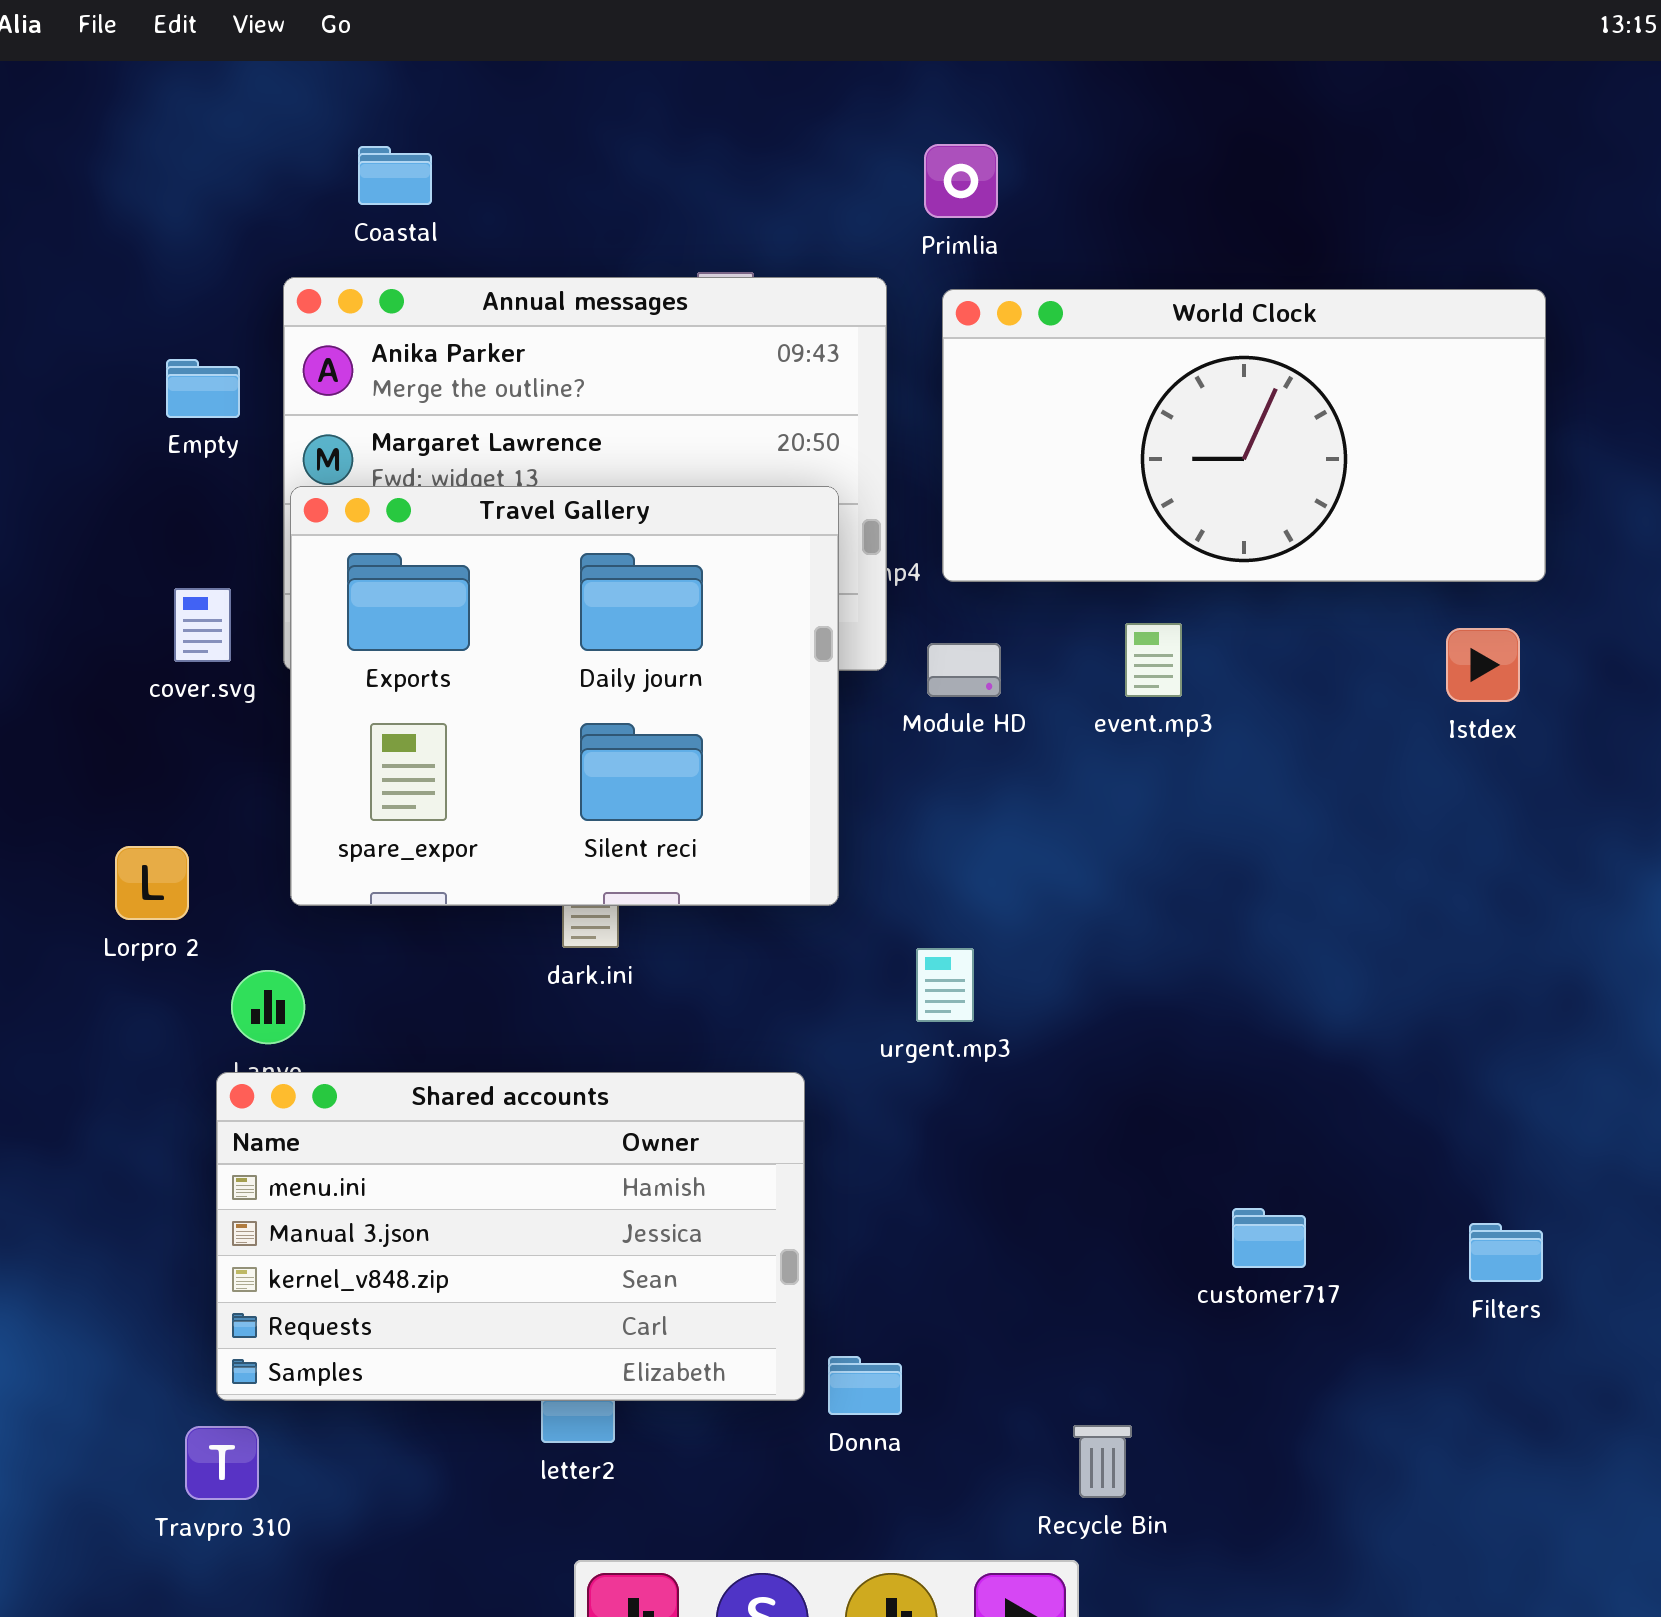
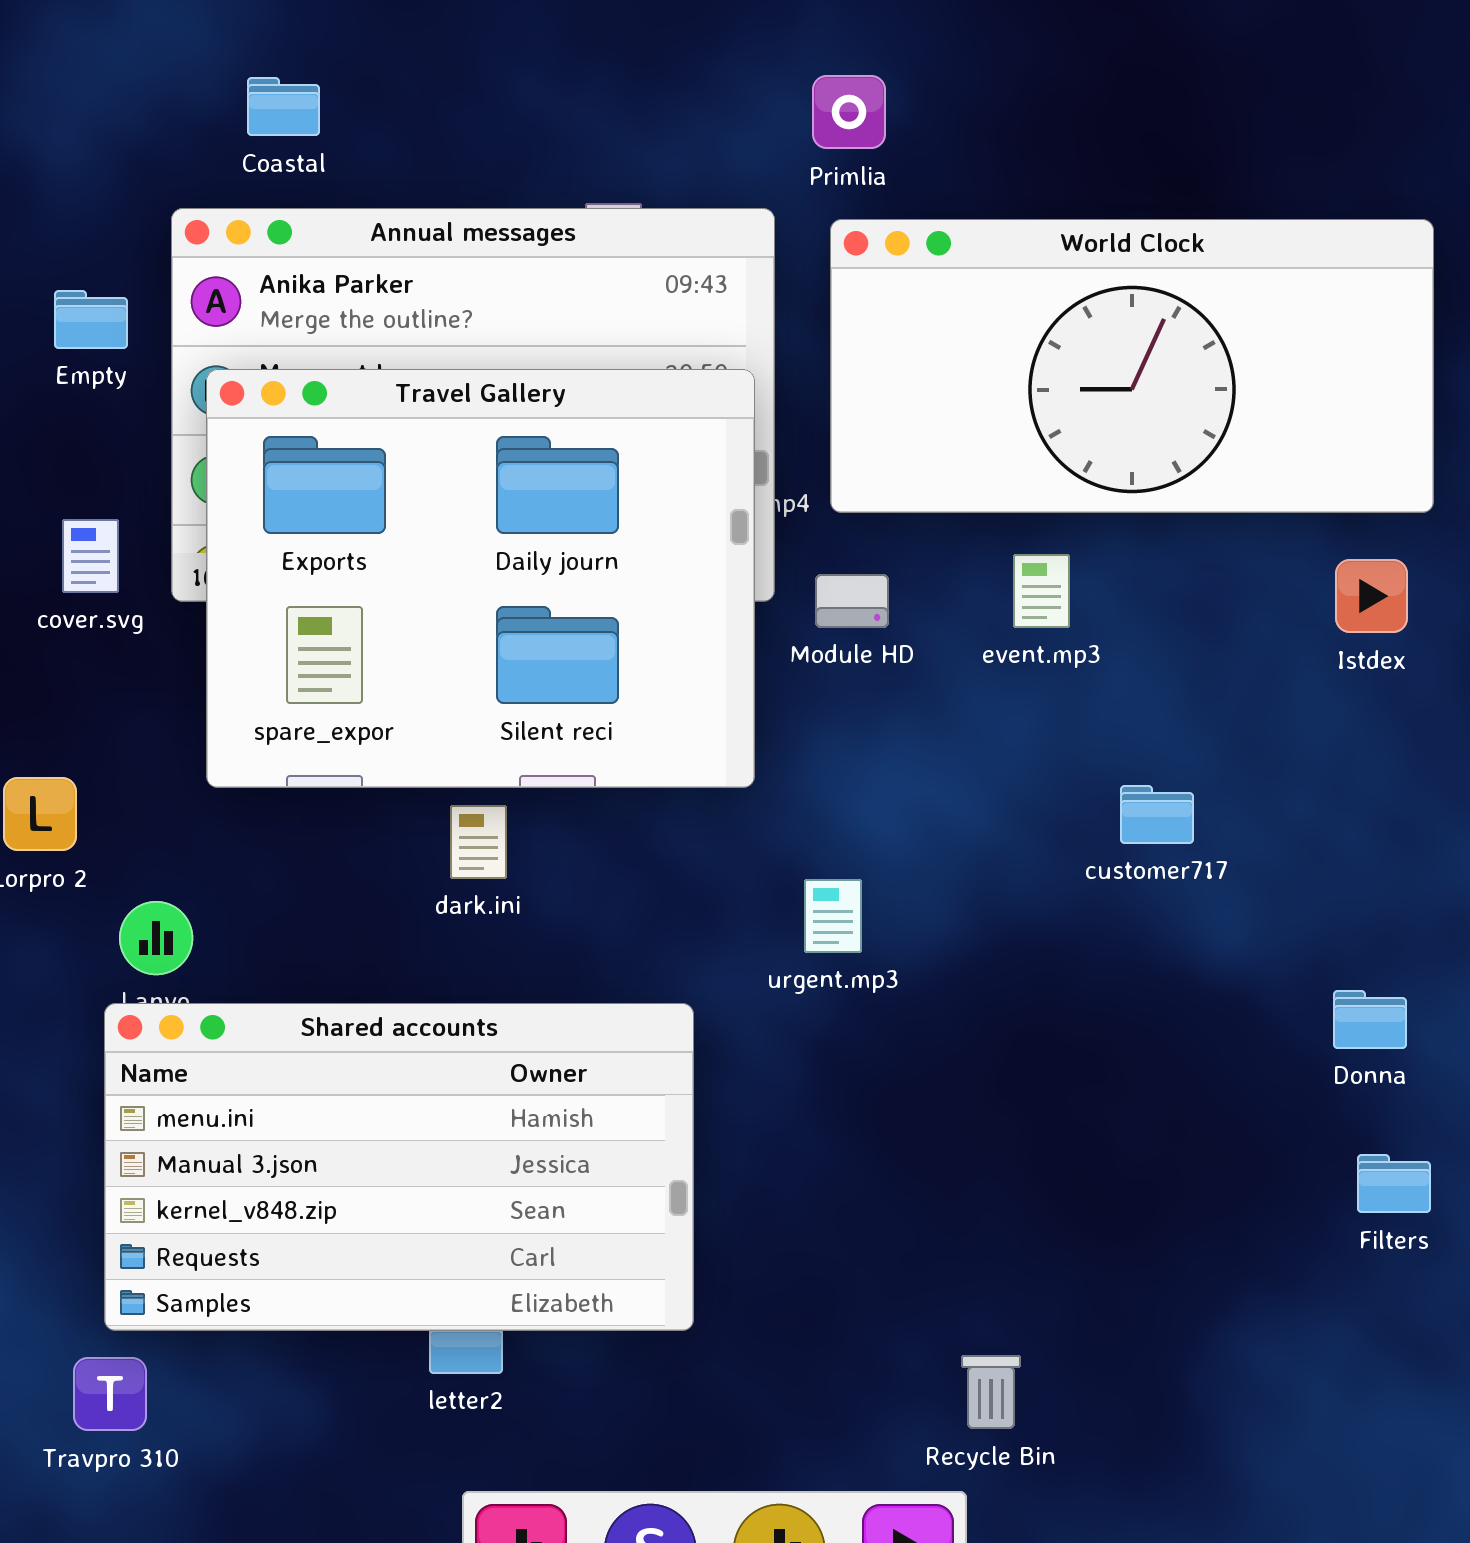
Travel Gallery: [290,486,839,906] -> [206,369,755,788], moved
customer717: [1232,1208,1306,1268] -> [1120,785,1194,844], moved
Donna: [828,1356,902,1415] -> [1333,990,1407,1049], moved

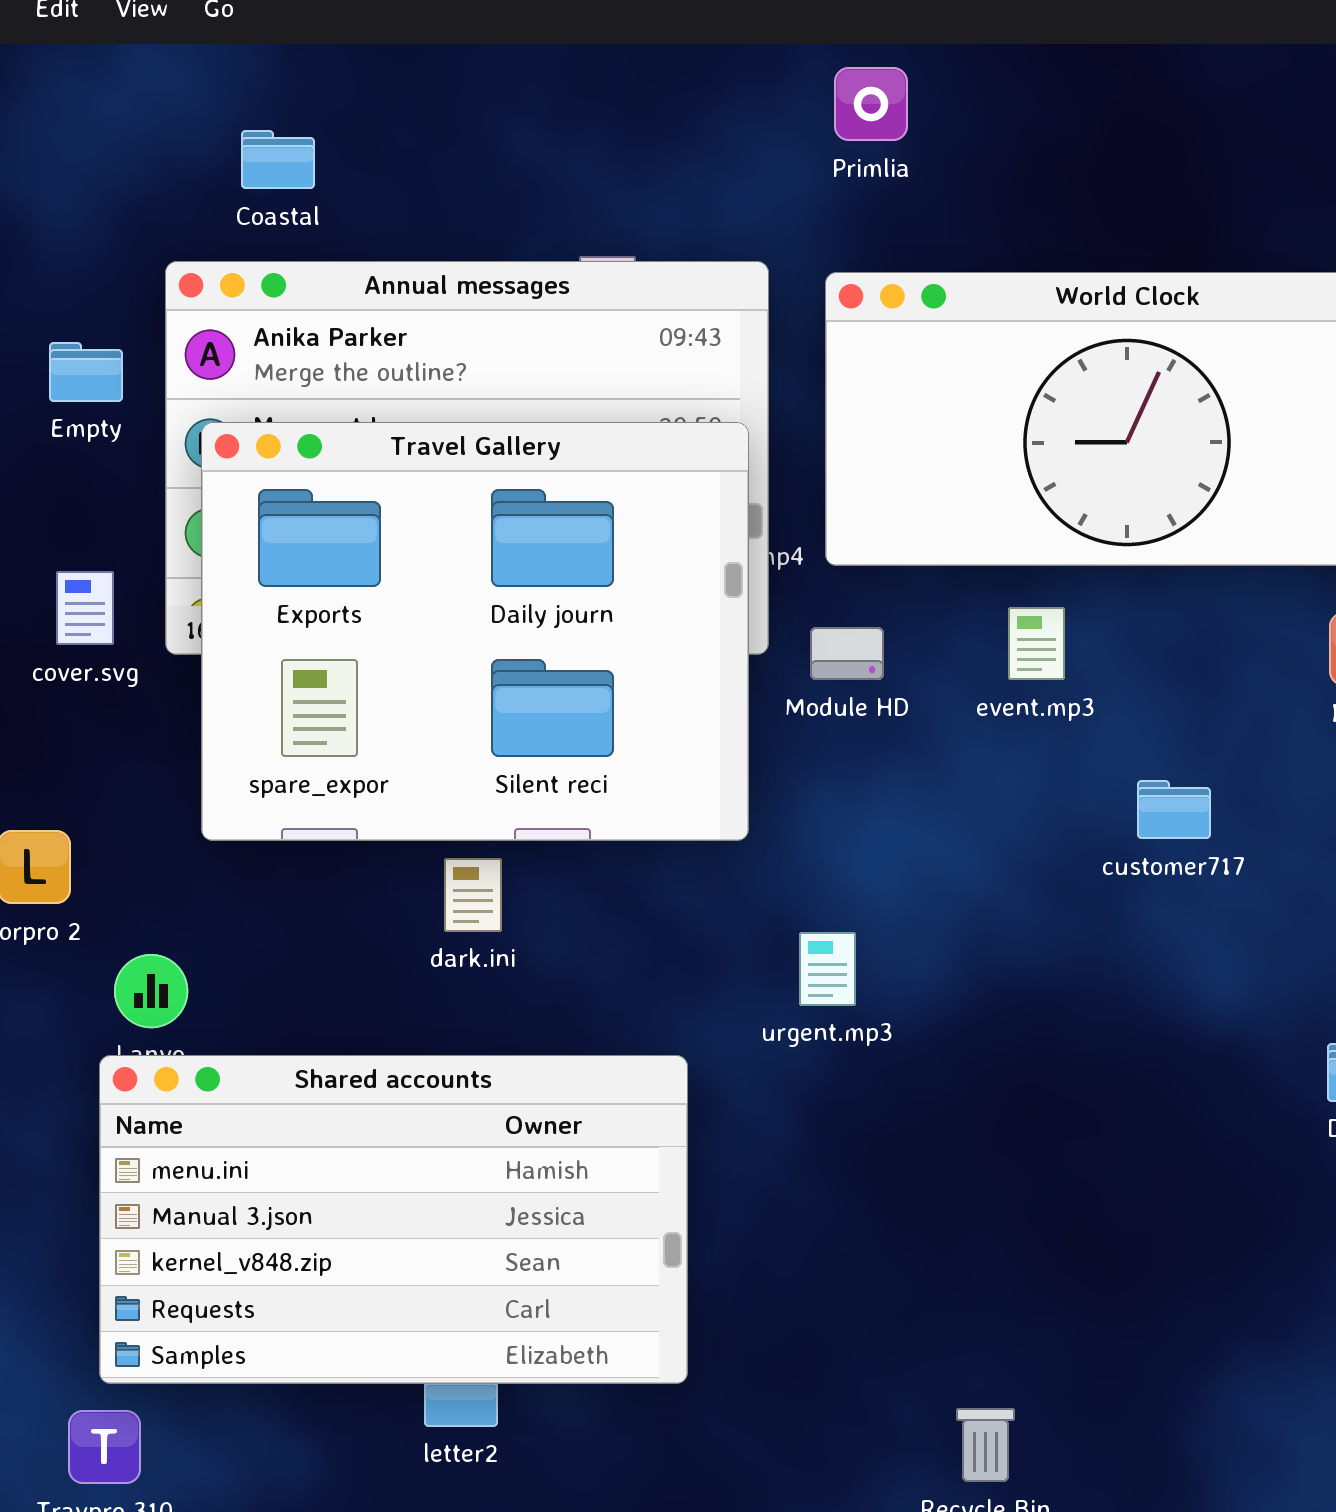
Primlia: [812,75,886,149] -> [834,67,908,141], moved
customer717: [1120,785,1194,844] -> [1137,780,1211,839], moved

